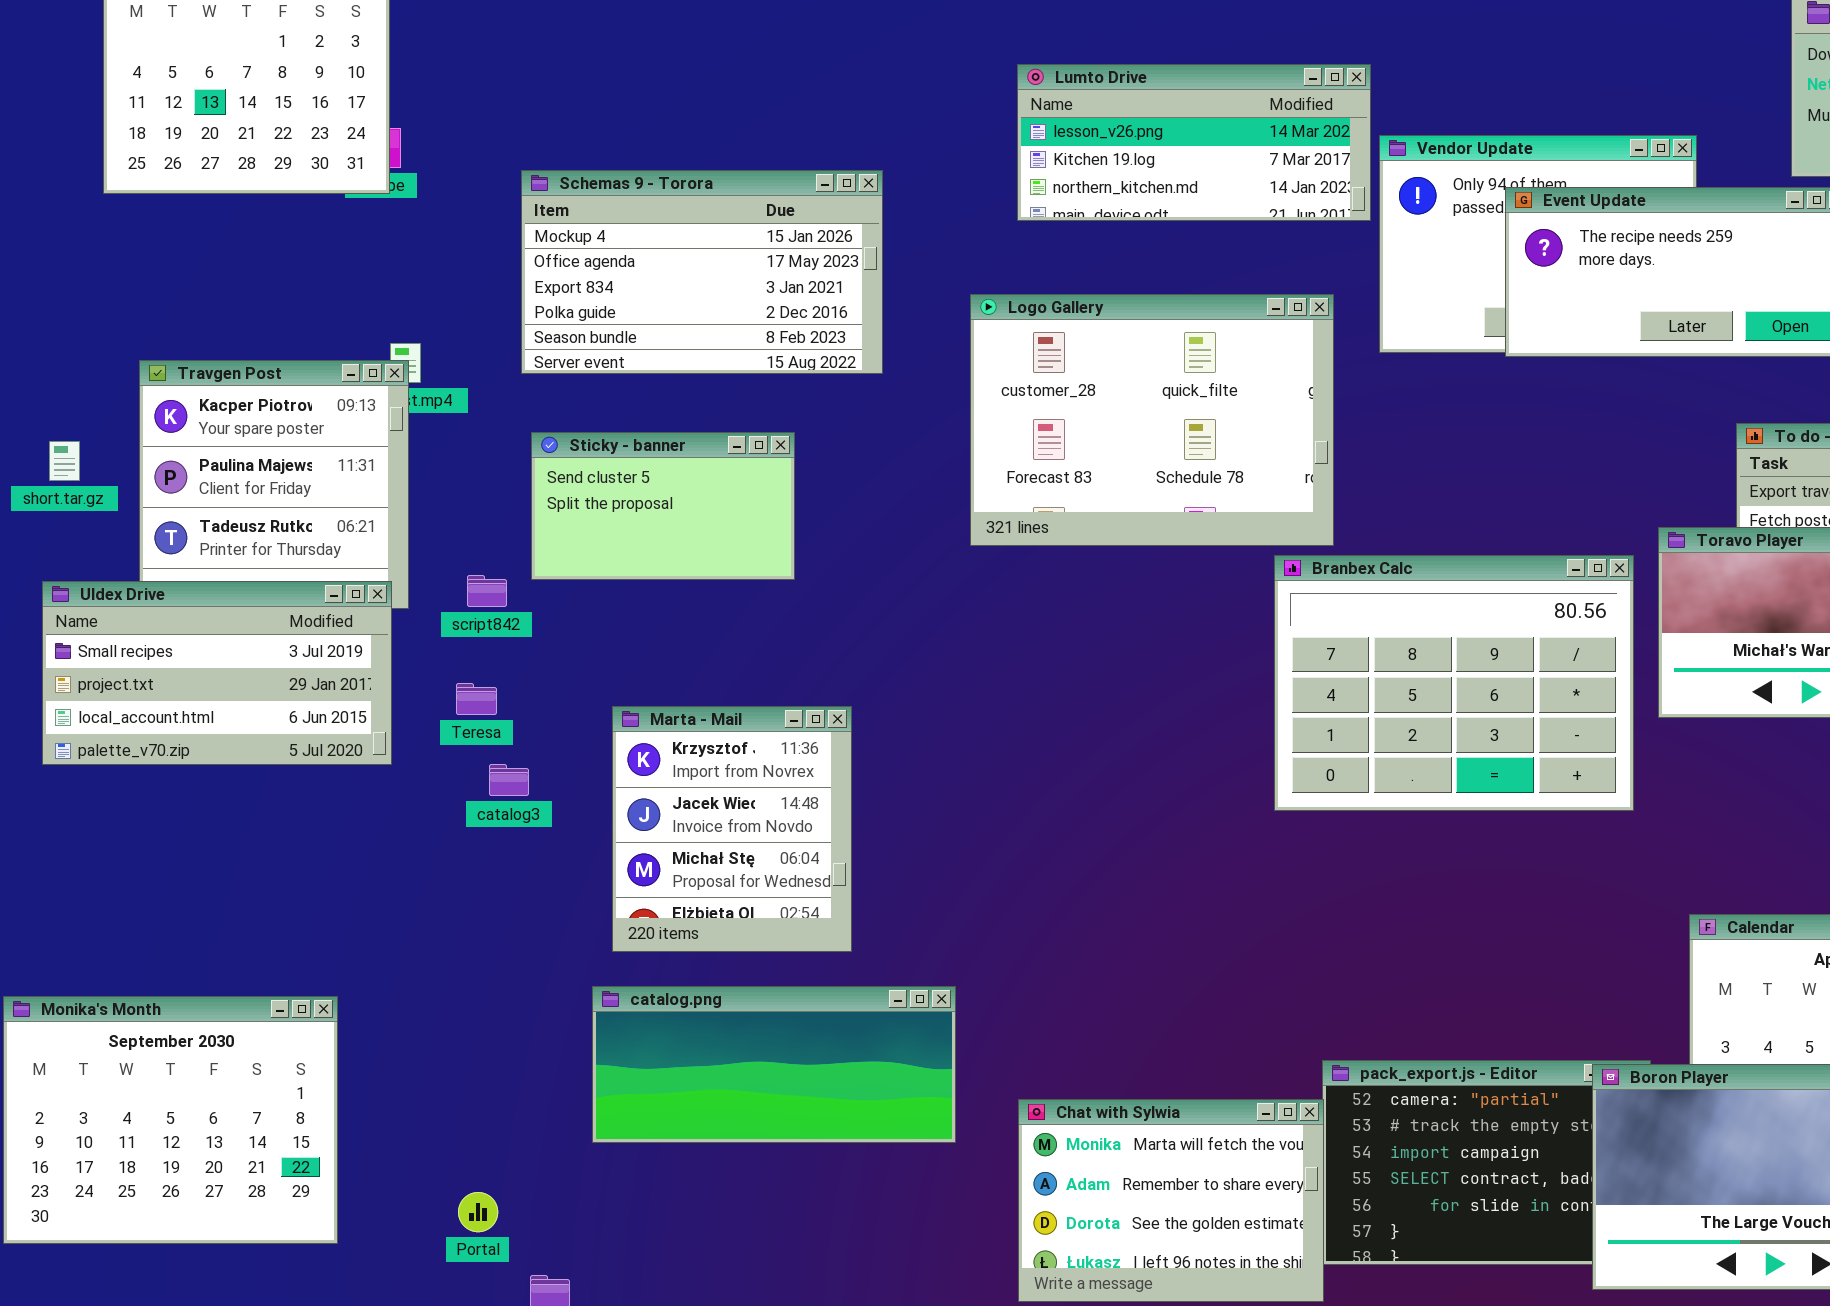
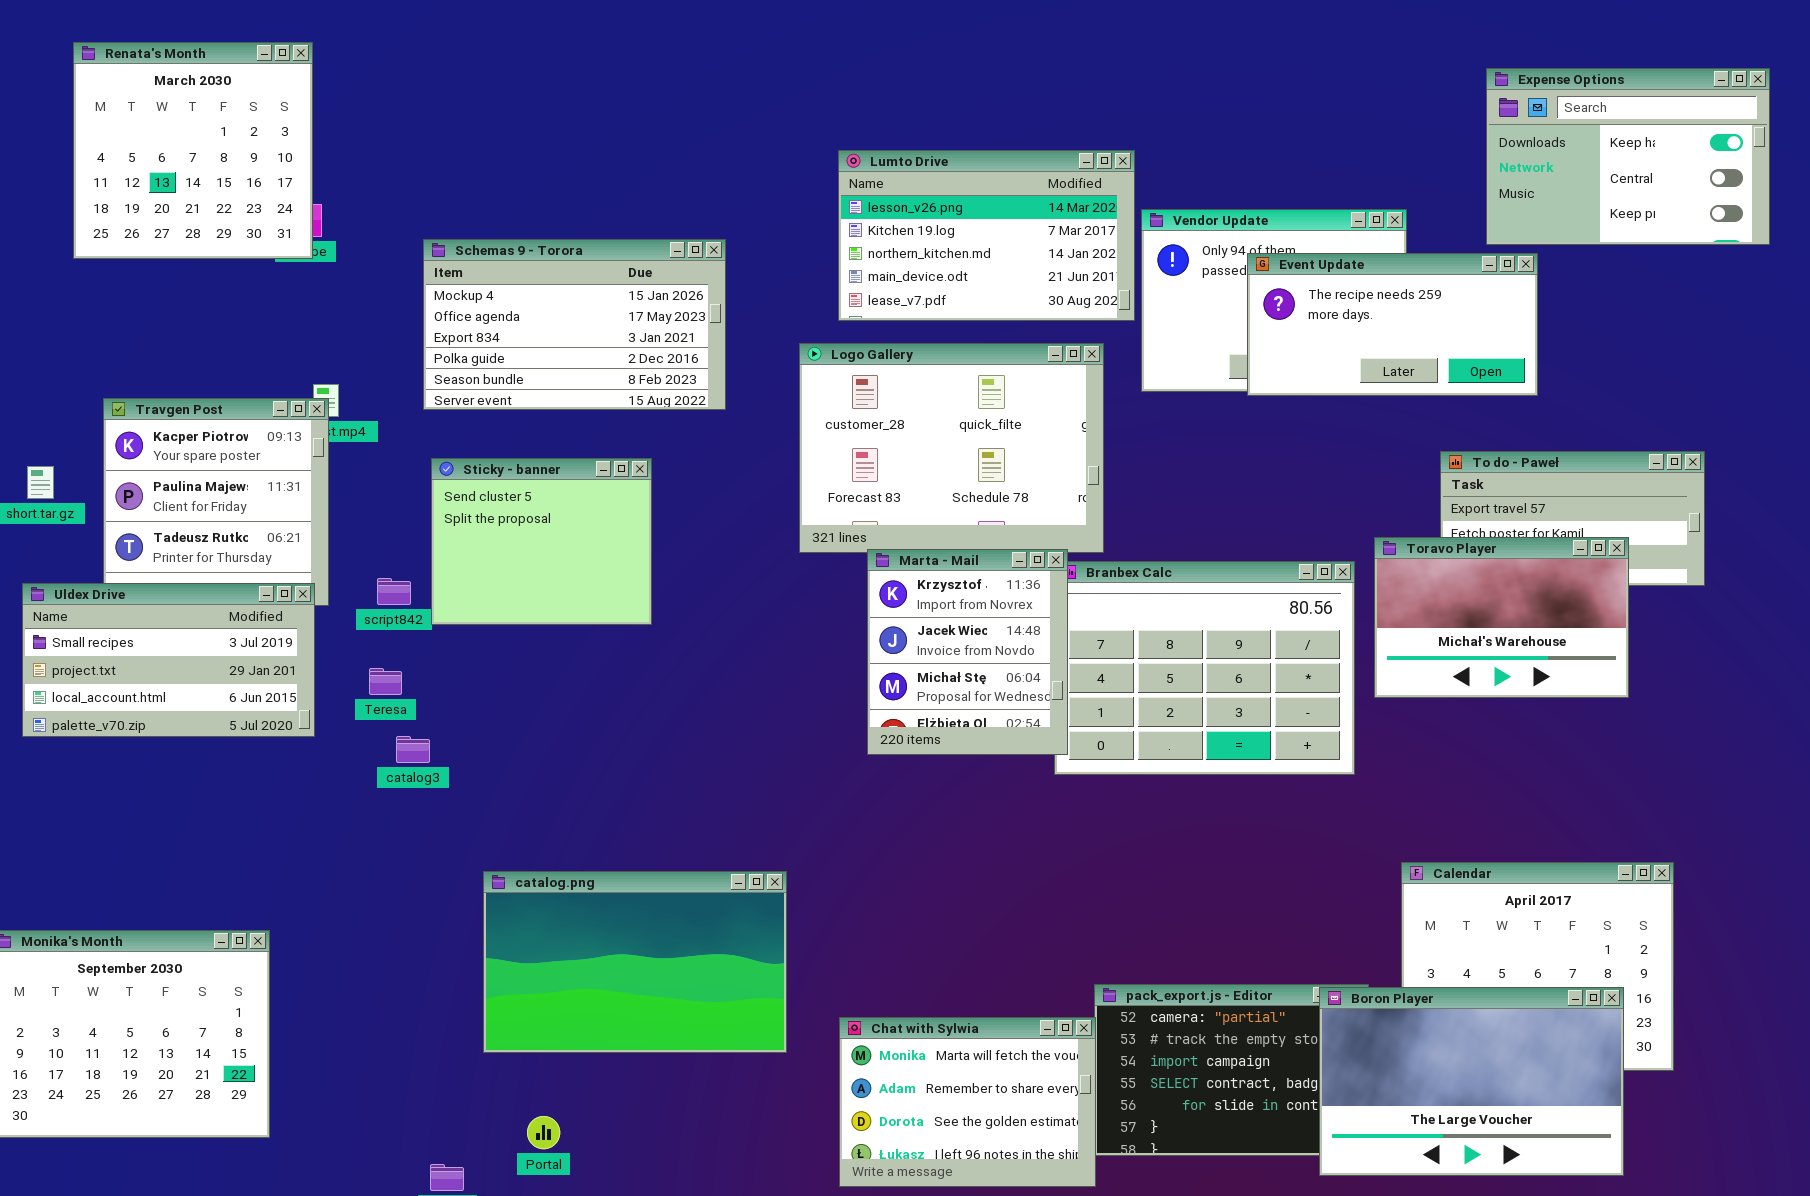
Lumto Drive: [1017,64,1371,221] -> [838,150,1135,321], resized
Sticky - banner: [531,432,795,580] -> [431,458,652,625], resized
Marta - Mail: [612,706,852,952] -> [867,549,1068,755], moved
catalog.png: [592,986,956,1143] -> [483,871,787,1053], resized
Portal: [458,1192,498,1232] -> [527,1116,560,1149], moved

